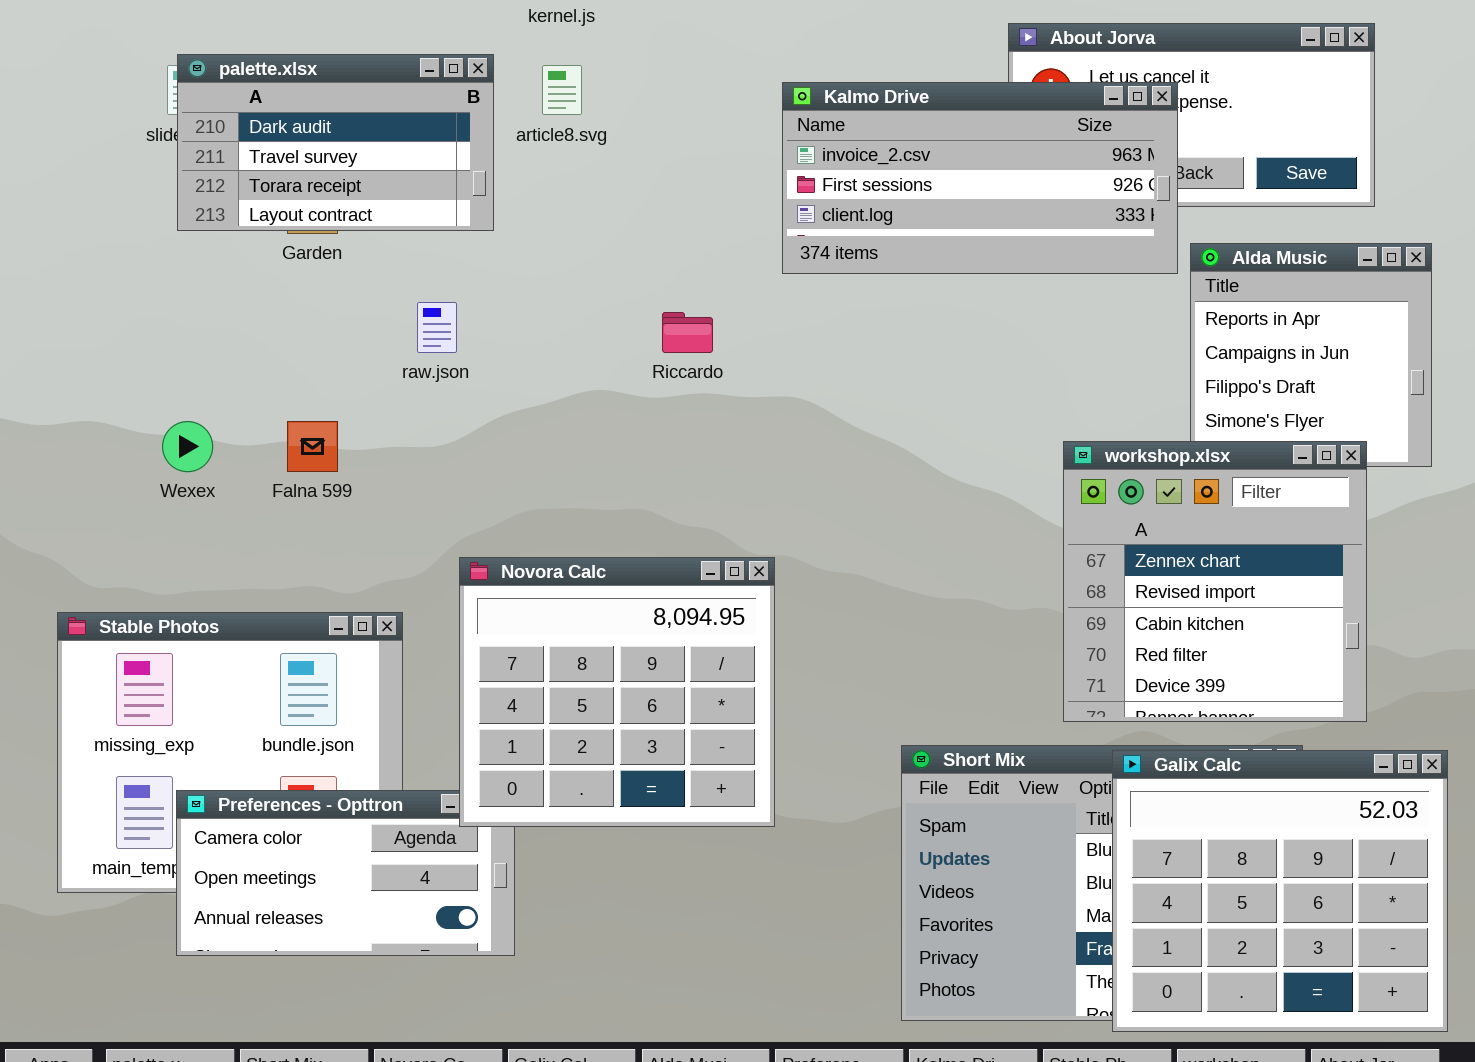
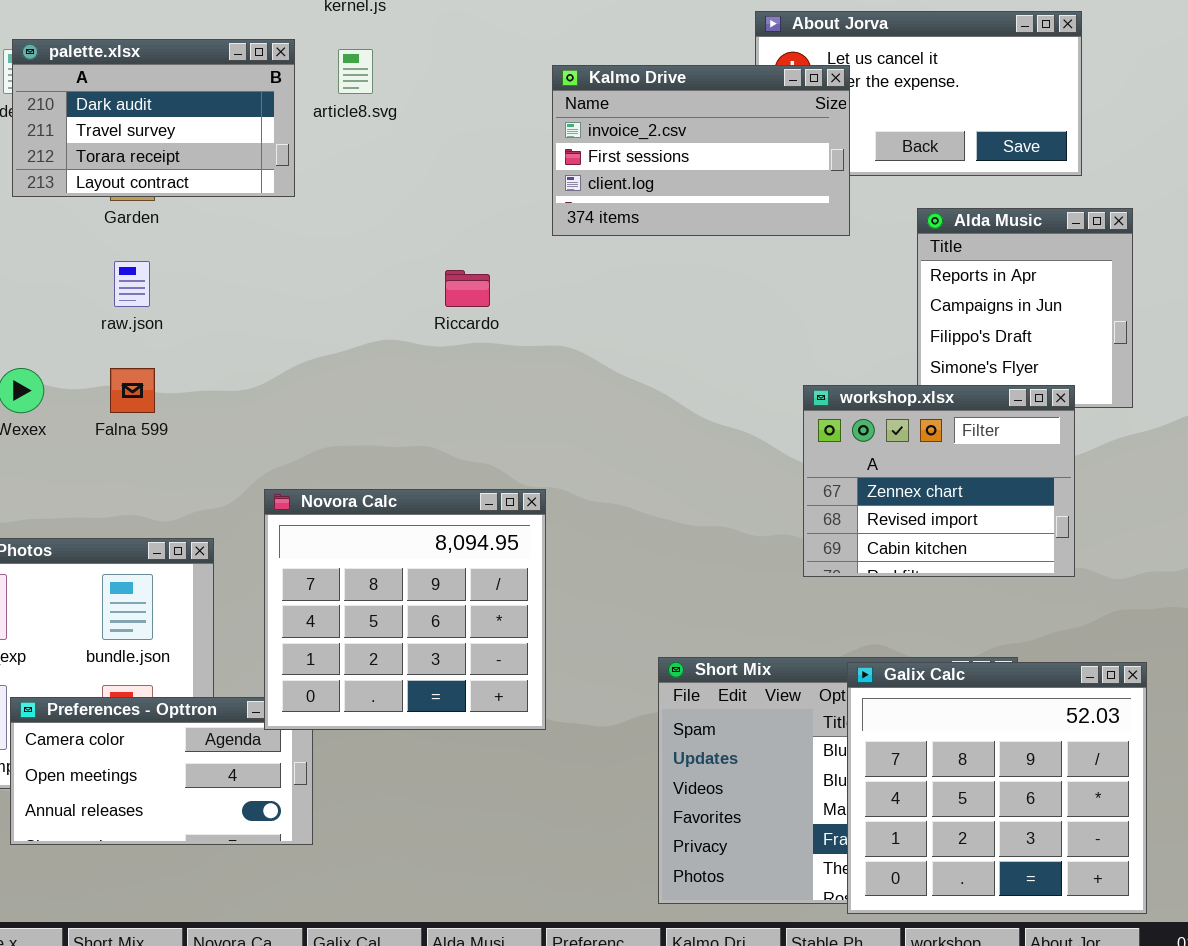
Kalmo Drive: [782,82,1178,274] -> [552,65,850,236], resized
raw.json: [417,302,457,353] -> [114,261,150,307], moved
workshop.xlsx: [1063,441,1367,722] -> [803,385,1075,577], resized

